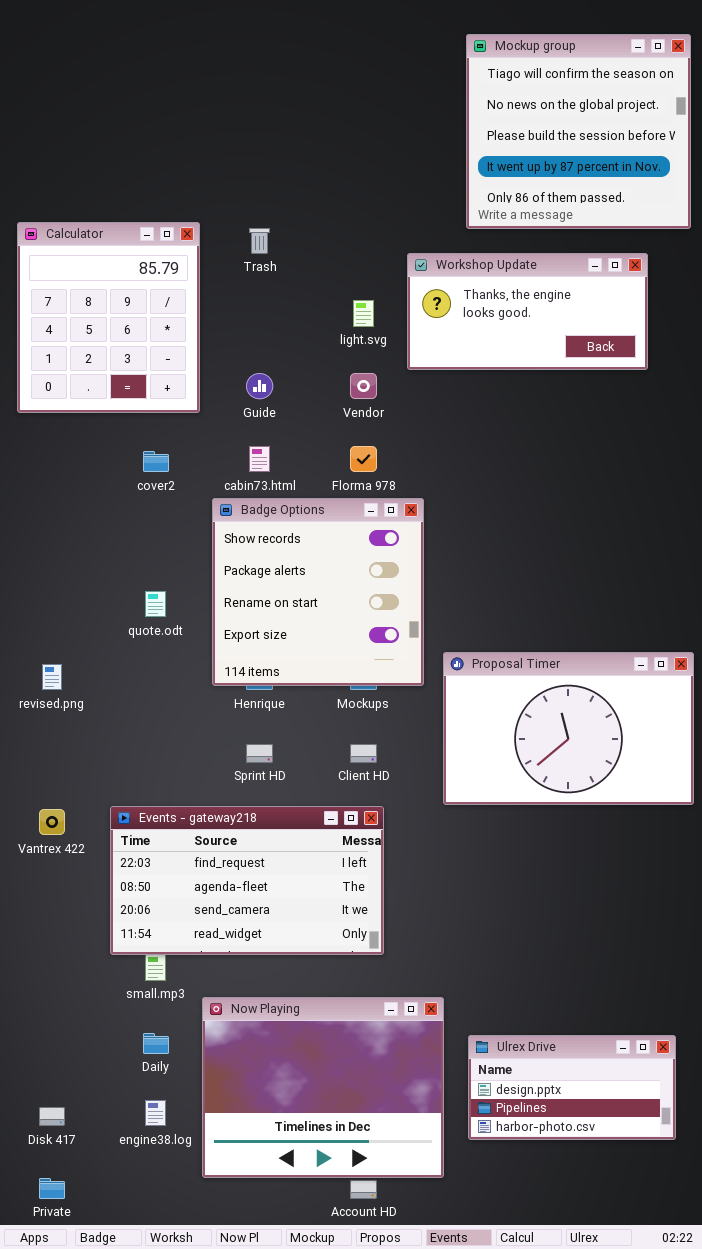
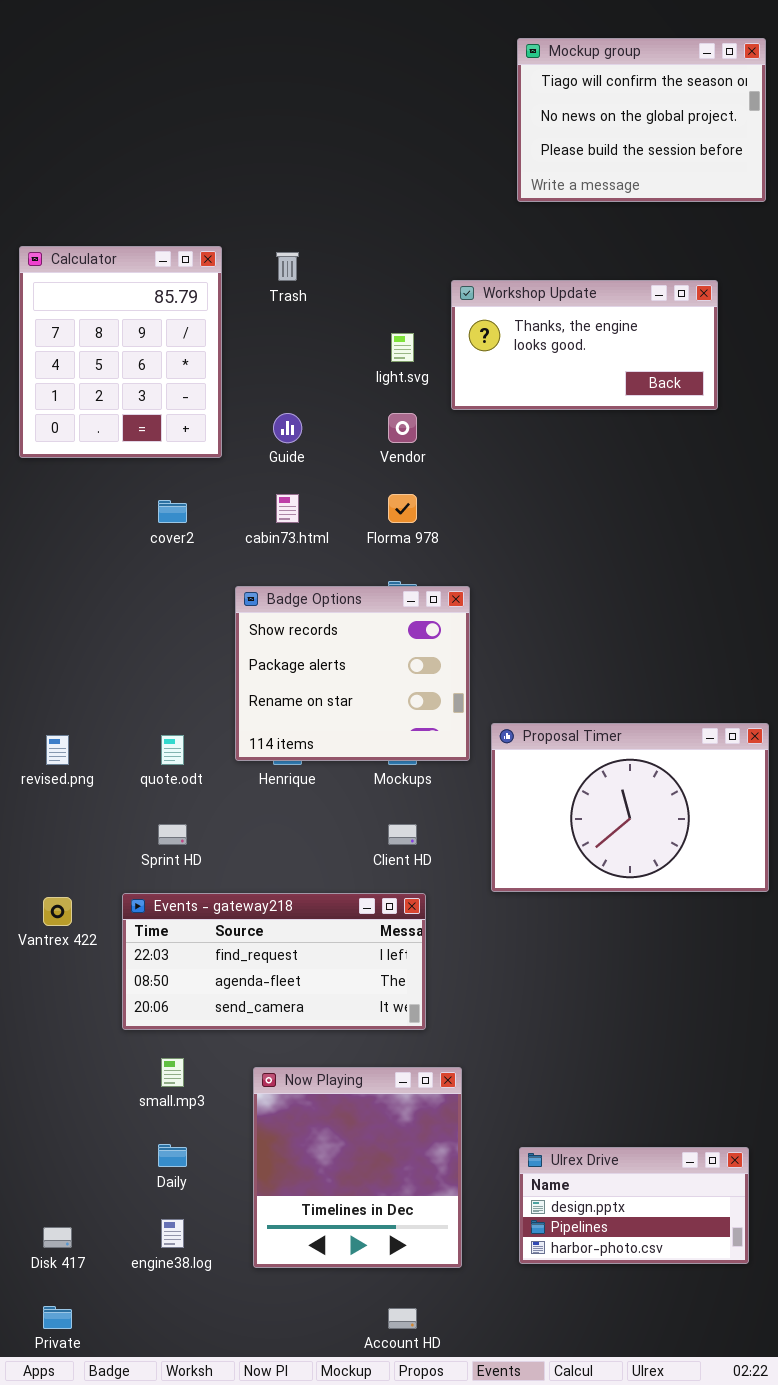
Mockup group: [466,34,691,229] -> [517,38,766,202], resized
Badge Options: [212,498,424,686] -> [235,586,470,761], resized
quote.odt: [145,591,166,617] -> [161,735,184,765], moved
Sprint HD: [246,744,273,763] -> [158,824,187,845], moved
Events - gateway218: [110,806,384,955] -> [122,893,426,1030], resized
Now Playing: [202,997,444,1178] -> [253,1067,462,1268], moved, resized

